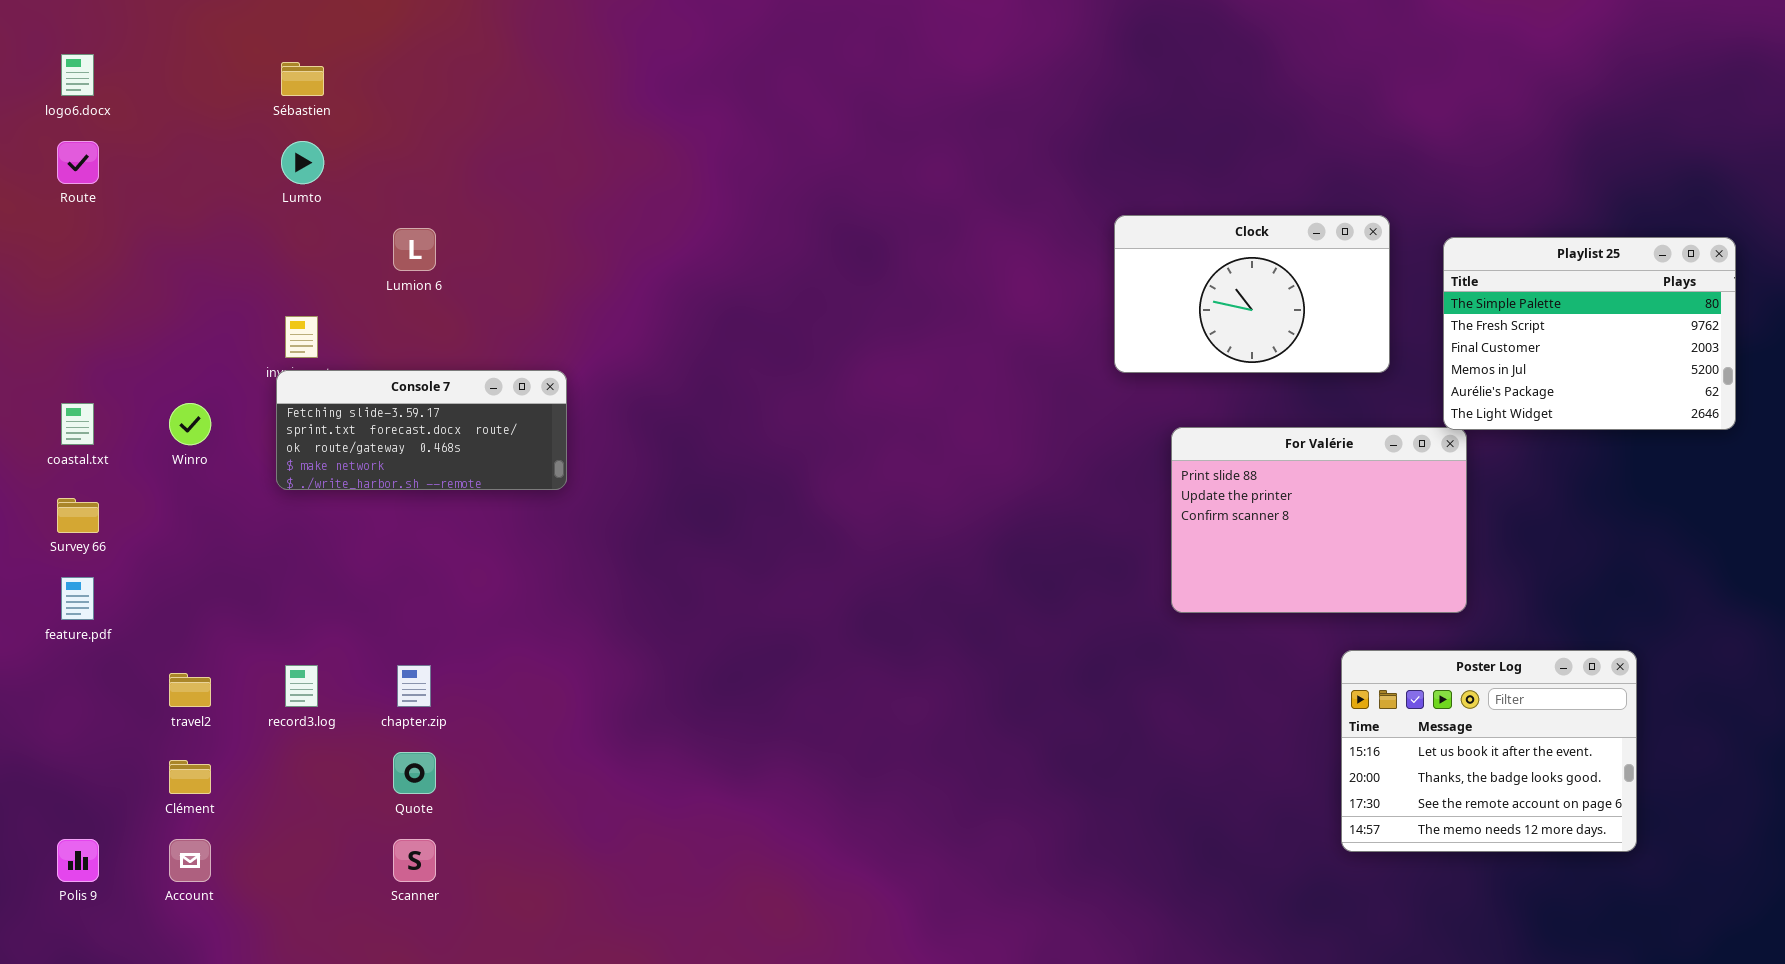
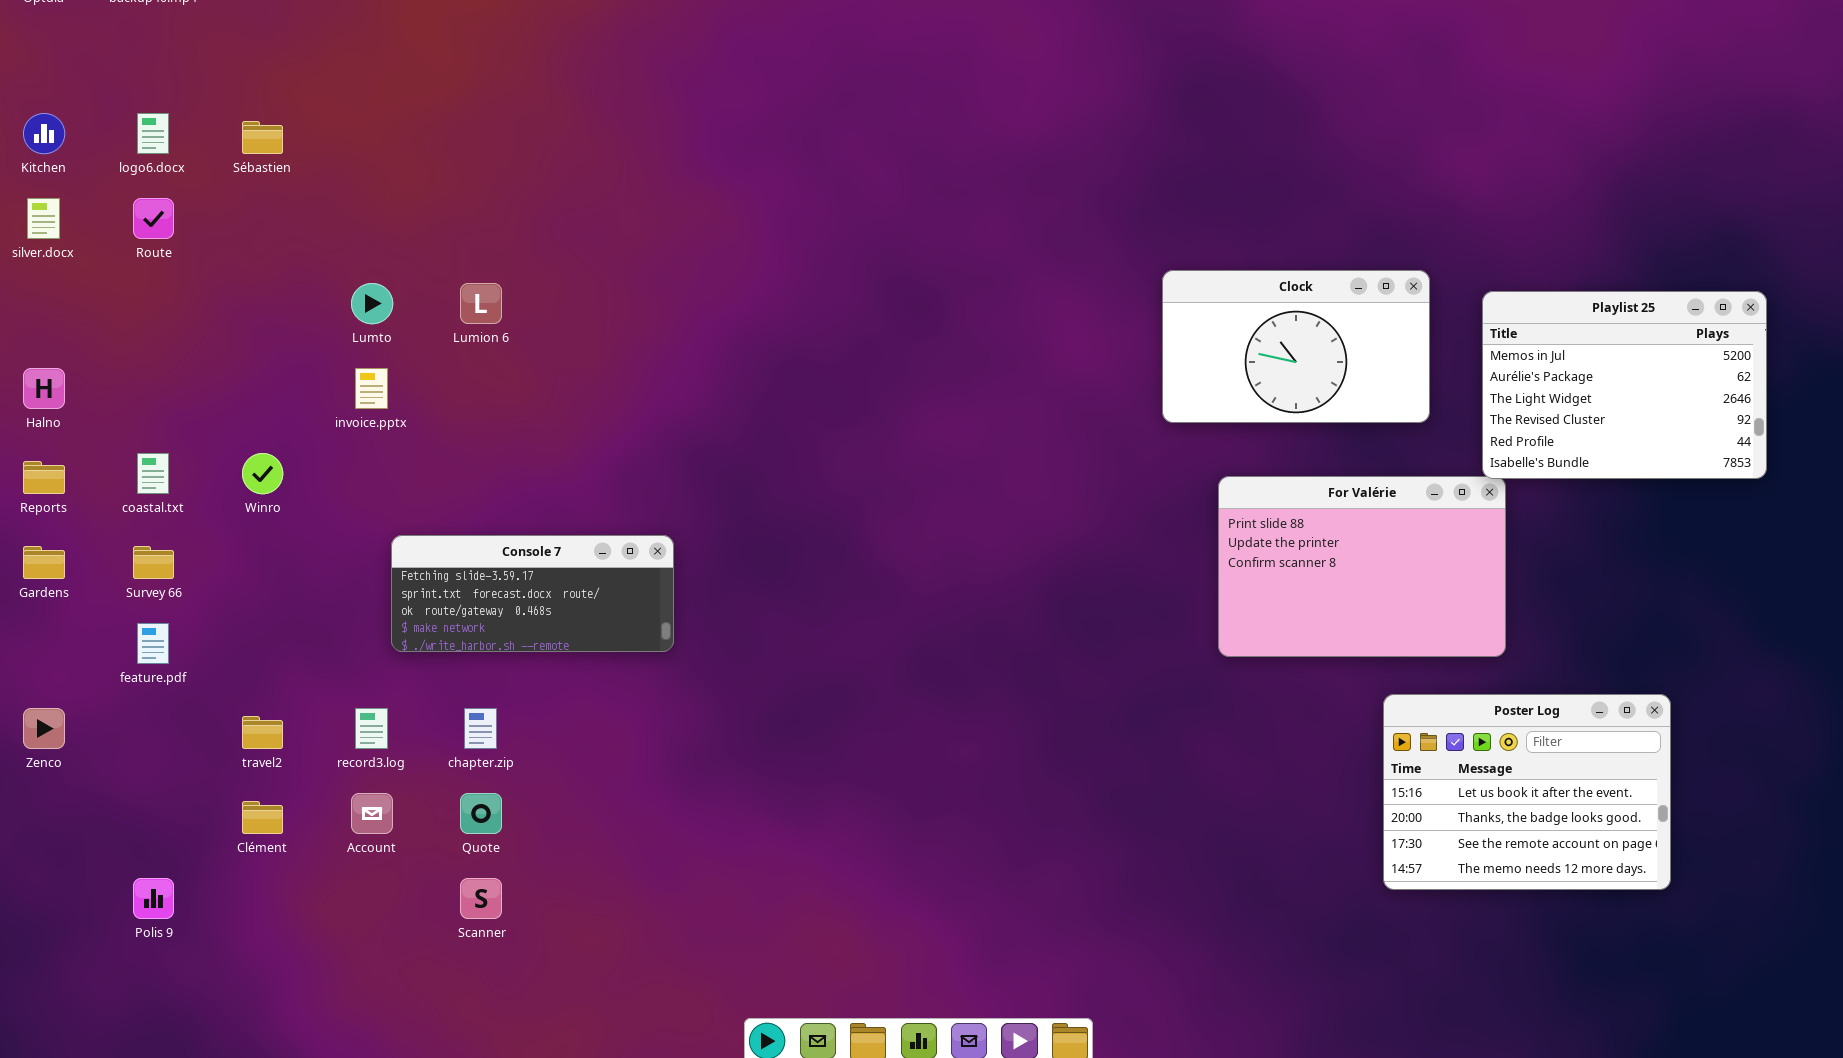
Sébastien: [281,62,324,96] -> [242,121,283,154], moved
Lumto: [281,141,324,184] -> [351,283,393,324], moved
Playlist 25: [1443,237,1736,430] -> [1482,291,1767,479], scrolled down 3 rows
Console 7: [276,370,567,490] -> [391,535,674,652], moved
Account: [169,839,211,882] -> [351,793,393,834], moved

